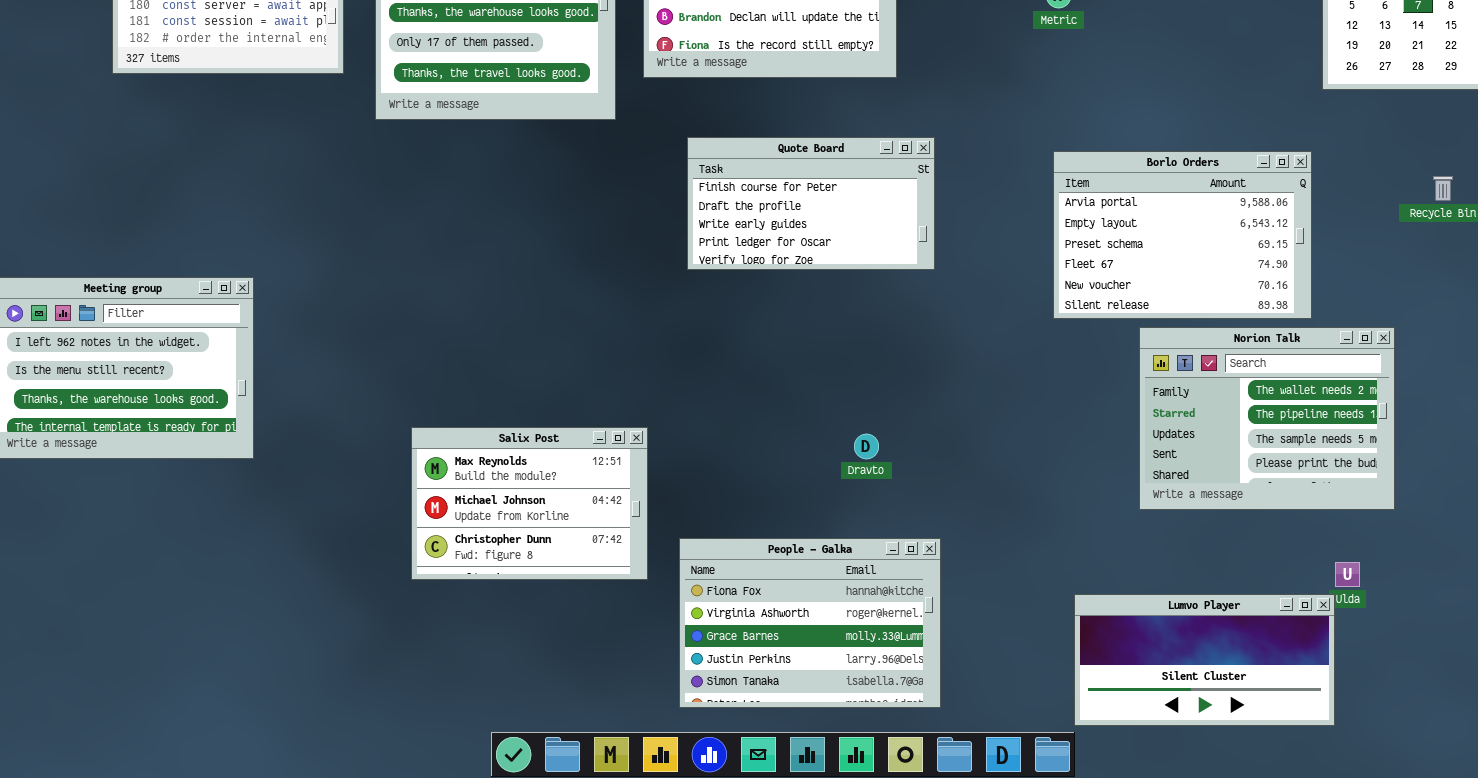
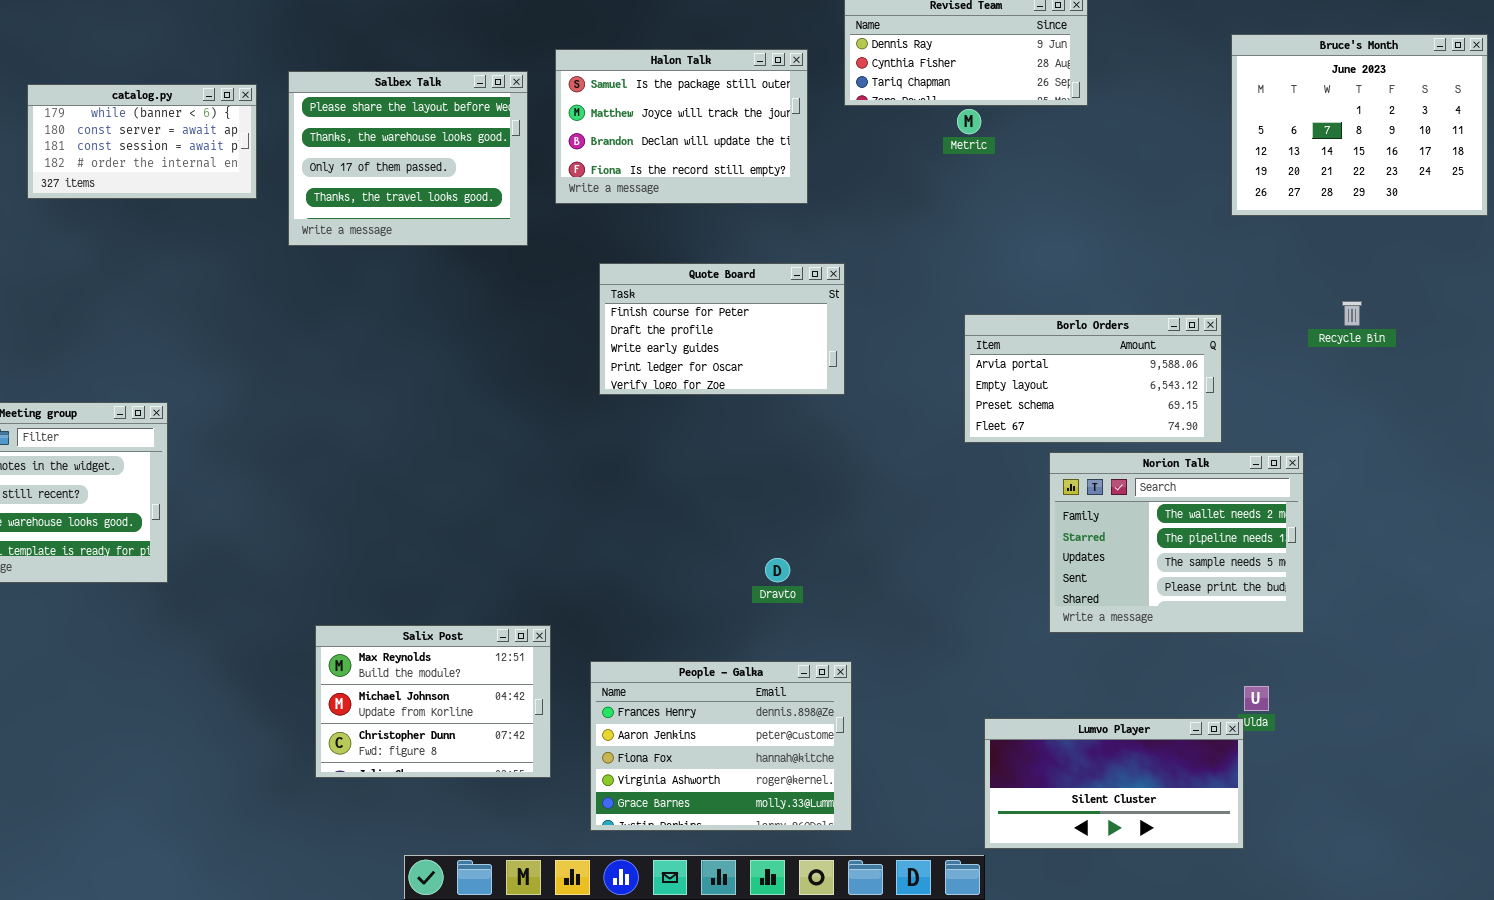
Borlo Orders: [1053,151,1312,319] -> [964,314,1222,443], resized
Salix Post: [411,427,648,580] -> [315,625,551,778], moved
People - Galka: [679,538,941,708] -> [590,661,852,831], scrolled up 2 rows

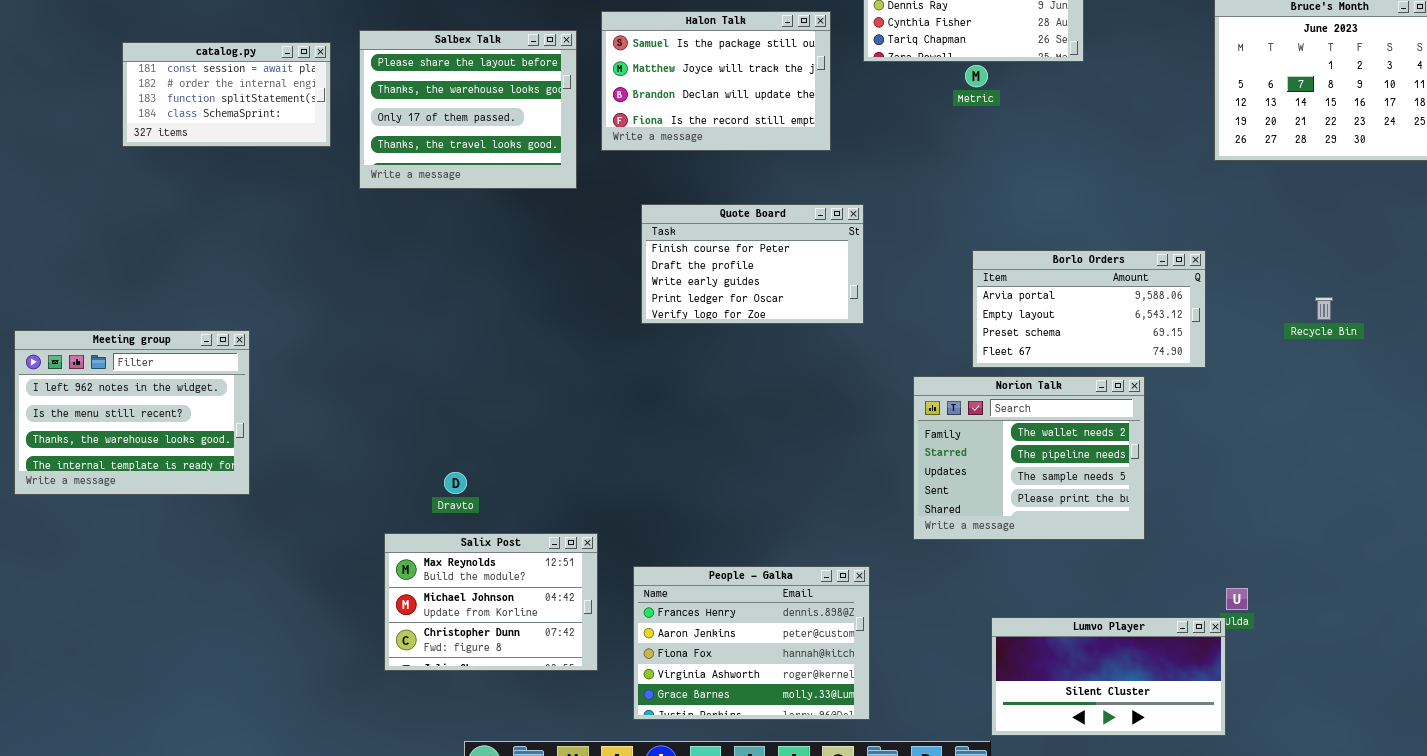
catalog.py: [27,84,257,199] -> [122,42,331,147], scrolled down 2 rows
Recycle Bin: [1342,301,1362,326] -> [1315,297,1333,320], moved
Norion Talk: [1049,452,1304,633] -> [913,376,1145,540], moved
Dravto: [765,558,790,582] -> [444,472,467,494], moved

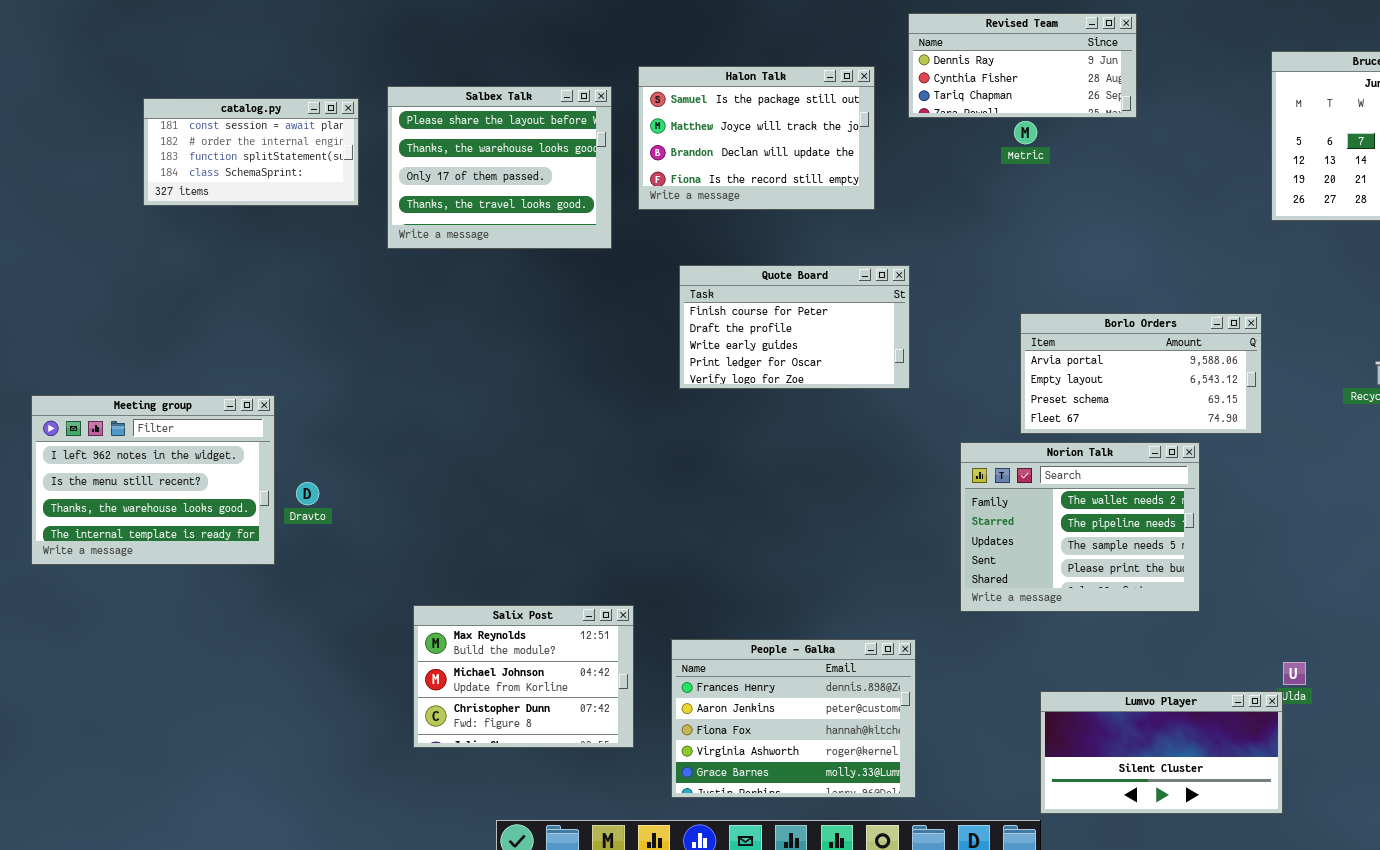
Dravto: [444,472,467,494] -> [296,482,319,505], moved

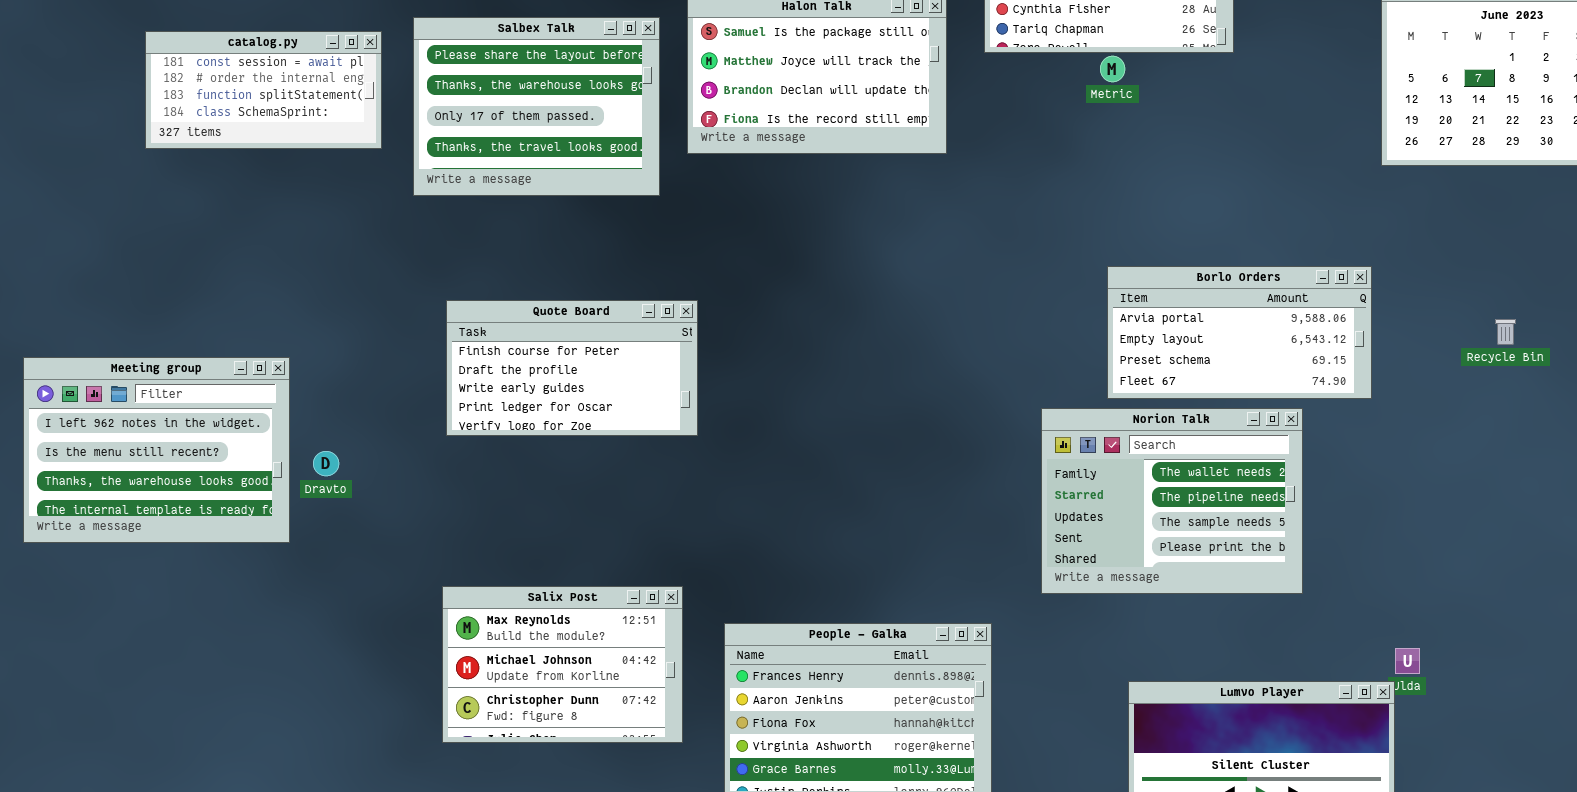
Quote Board: [679,265,910,389] -> [446,300,698,436], moved

